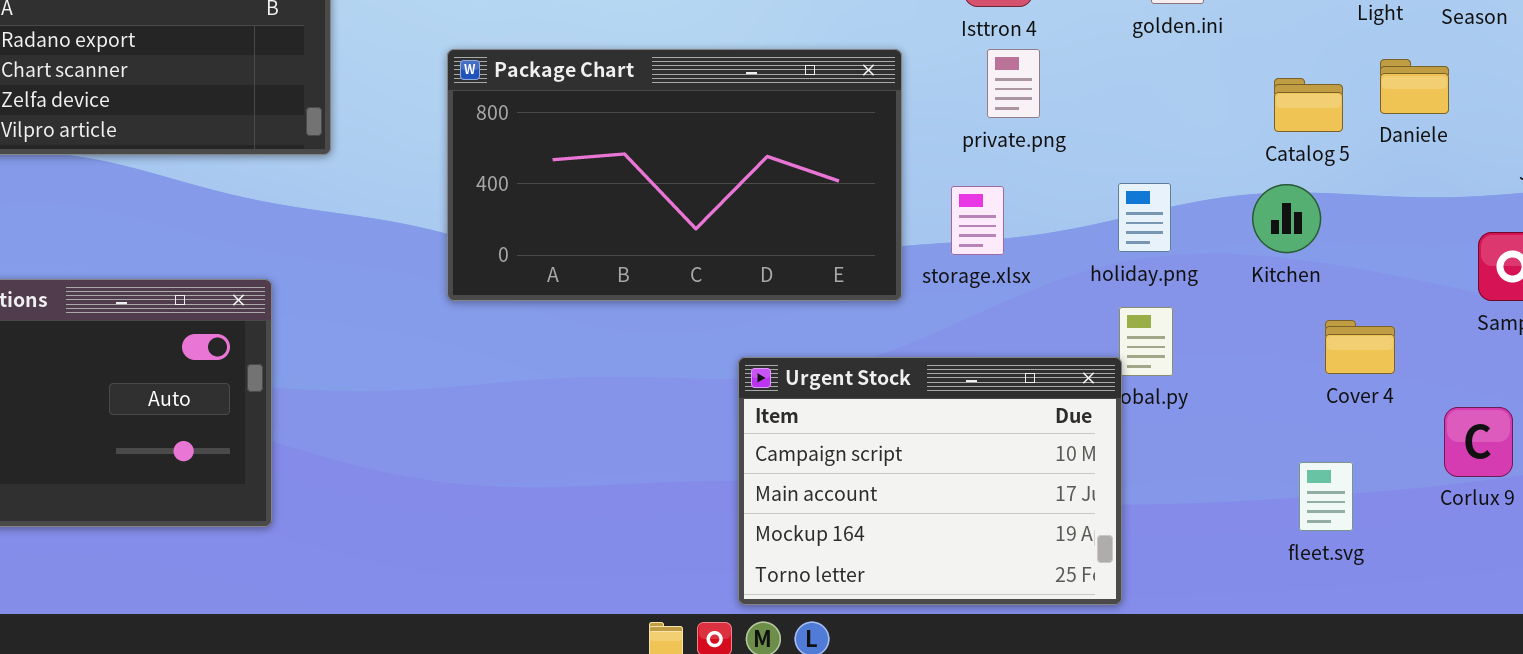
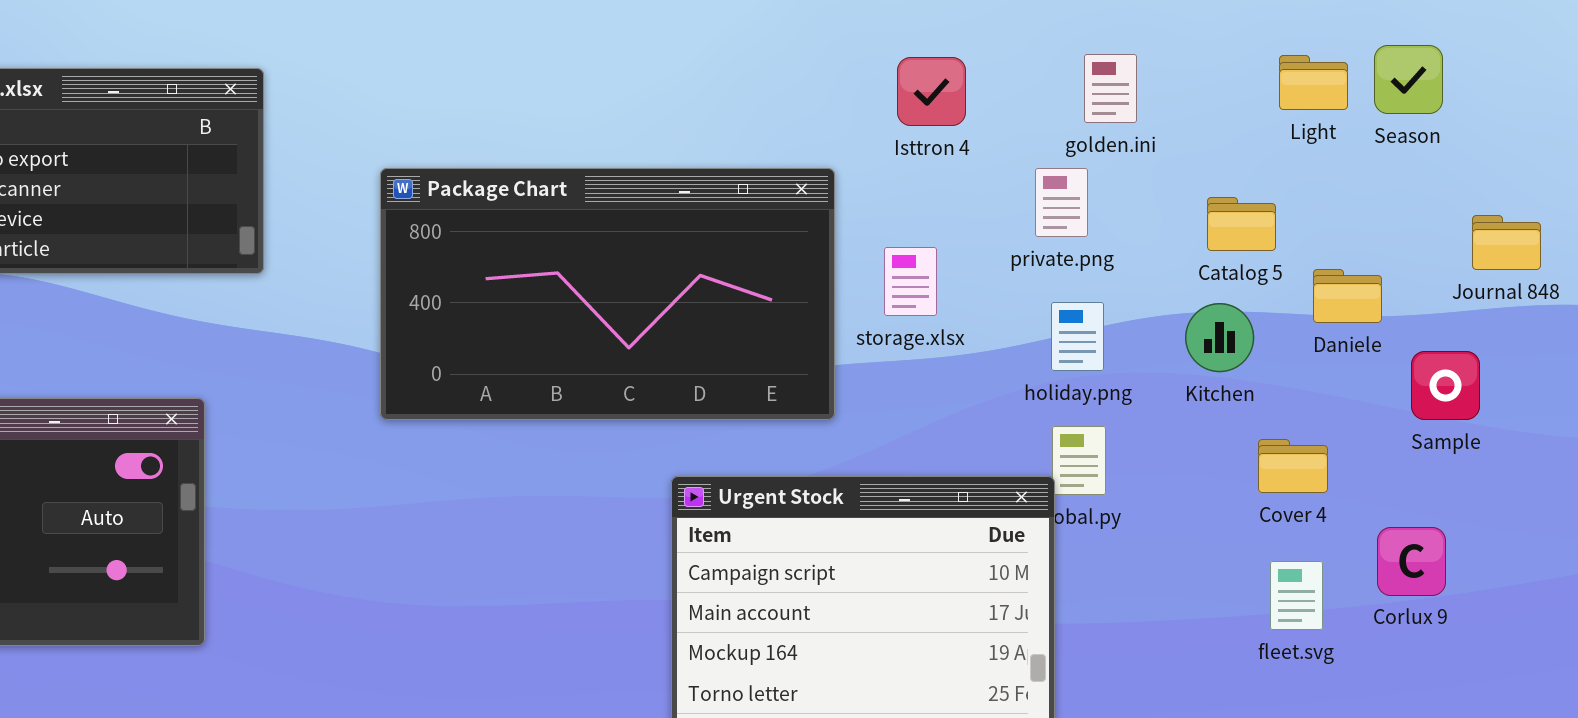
private.png: [987,49,1040,118] -> [1035,168,1088,237], moved
Daniele: [1380,59,1449,114] -> [1313,269,1382,323], moved
storage.xlsx: [951,186,1004,255] -> [884,247,937,316], moved
fleet.svg: [1299,462,1353,531] -> [1270,561,1323,630], moved

